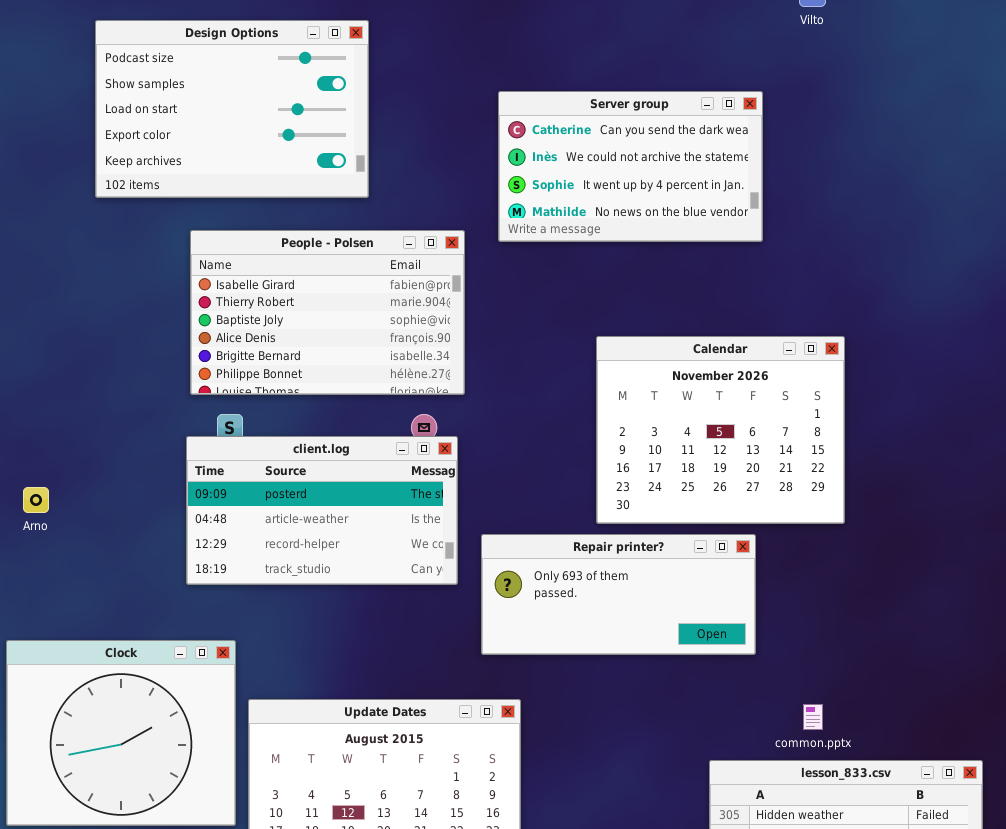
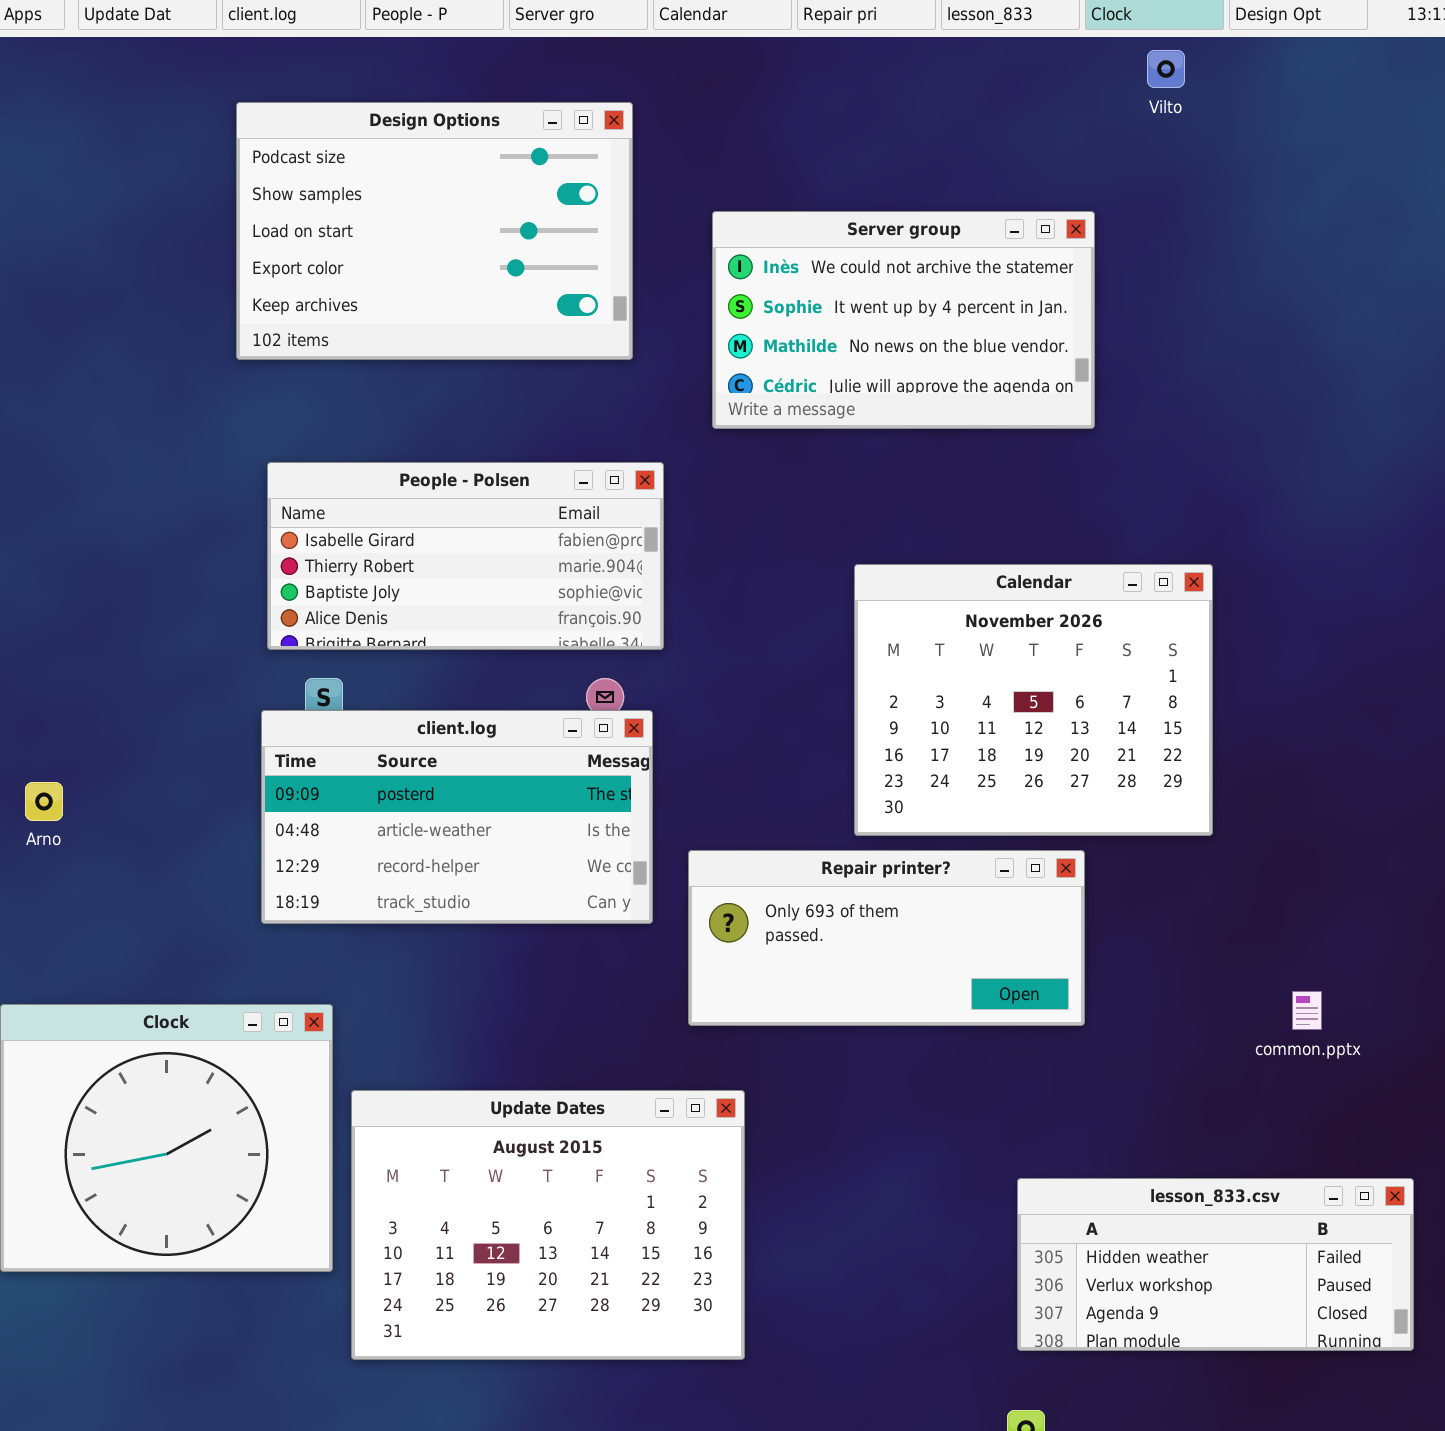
Design Options: [95,20,369,198] -> [236,102,633,360], moved
Server group: [498,91,763,242] -> [712,211,1095,429], scrolled down 1 row
People - Polsen: [190,230,465,395] -> [267,462,664,650], resized
common.pptx: [803,704,823,730] -> [1292,991,1322,1030], moved

